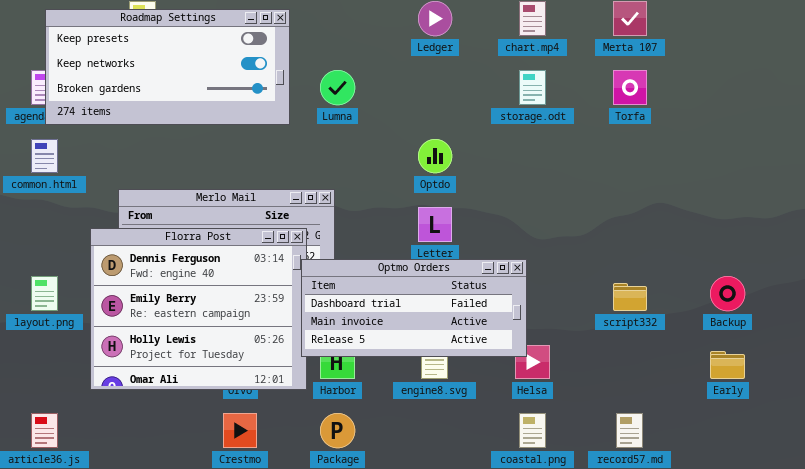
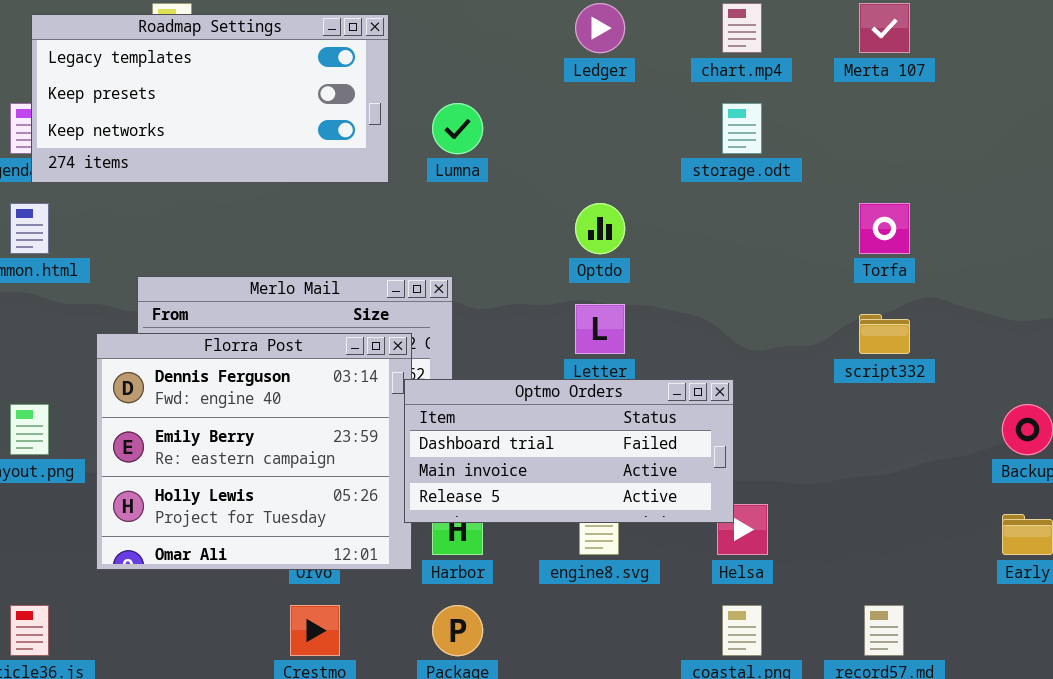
Roadmap Settings: [45,9,290,125] -> [31,14,389,183], scrolled up 1 row
Torfa: [613,70,647,105] -> [859,203,910,254], moved
script332: [613,283,647,311] -> [859,314,910,354], moved

